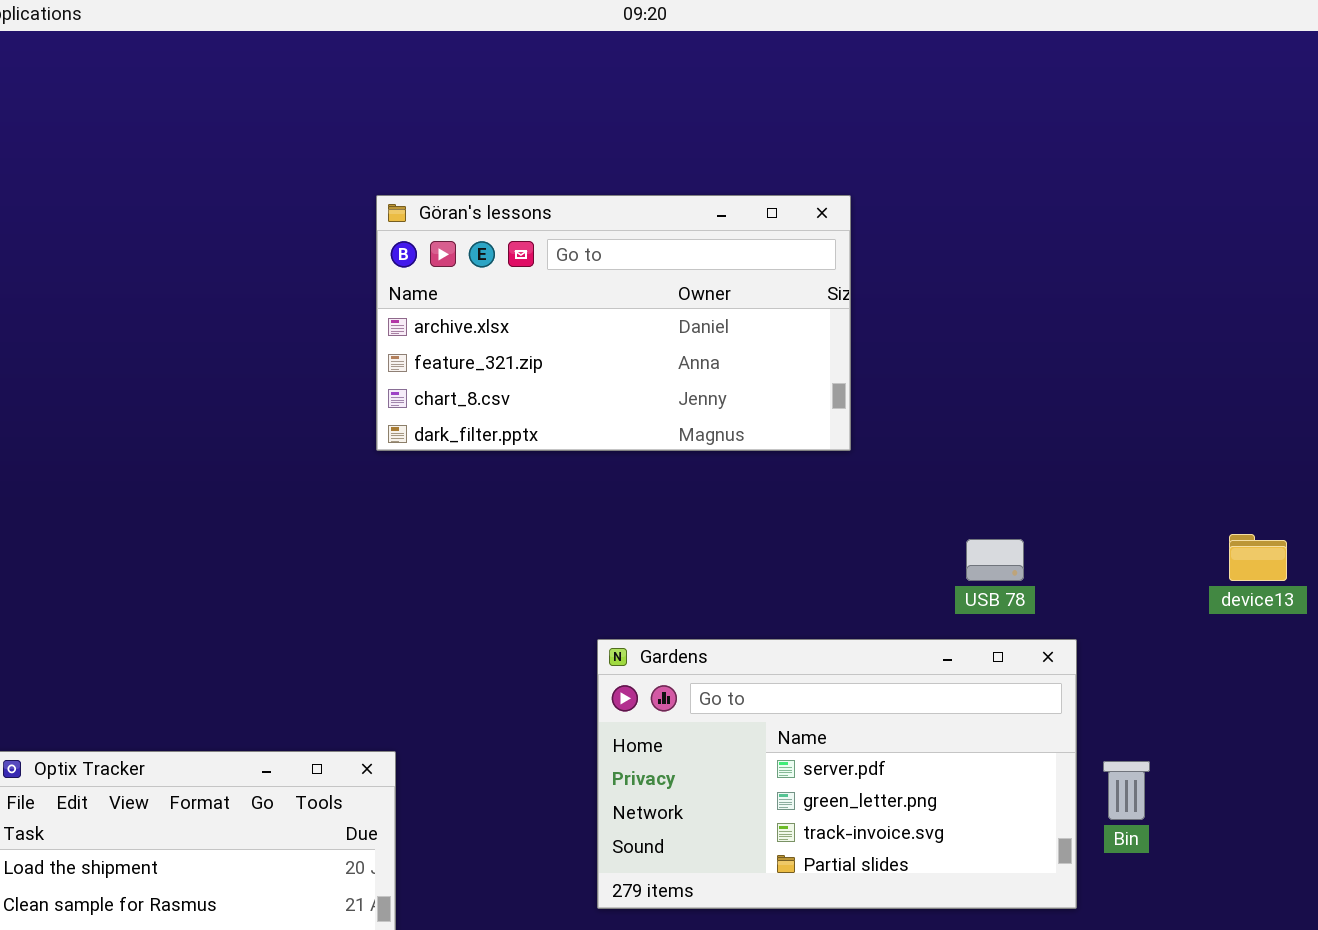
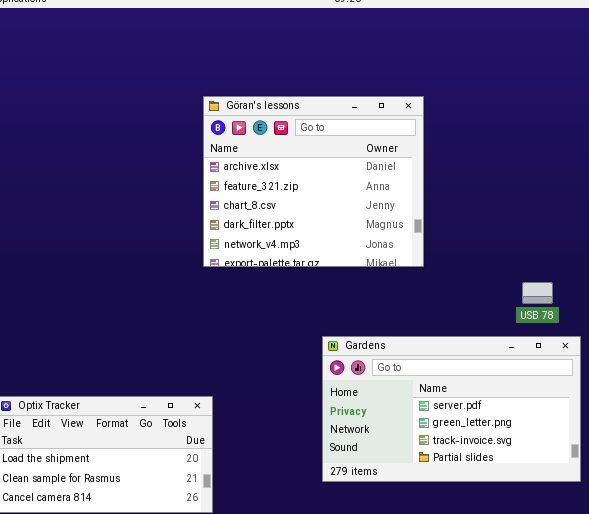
Göran's lessons: [376,195,851,451] -> [203,96,424,267], resized

